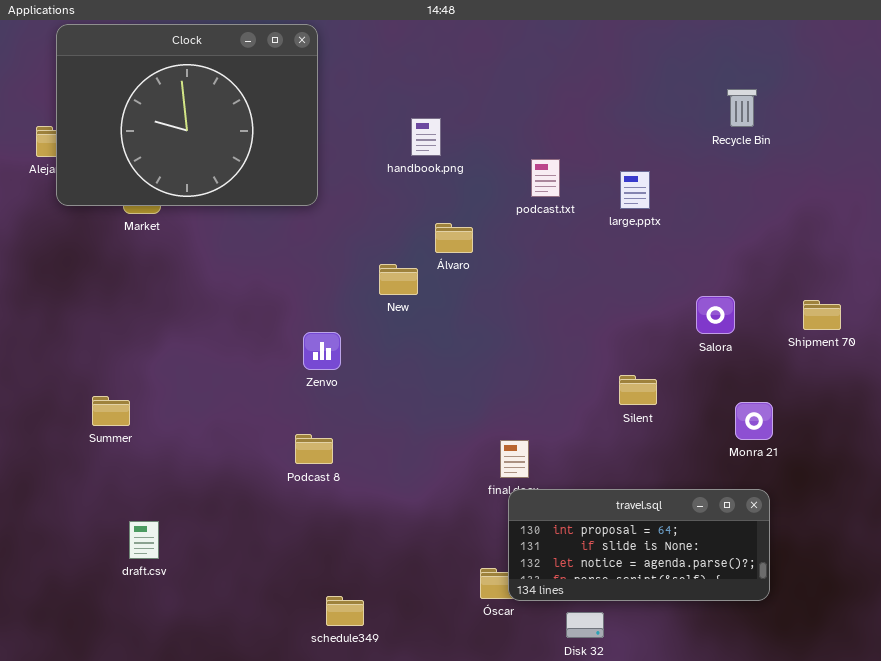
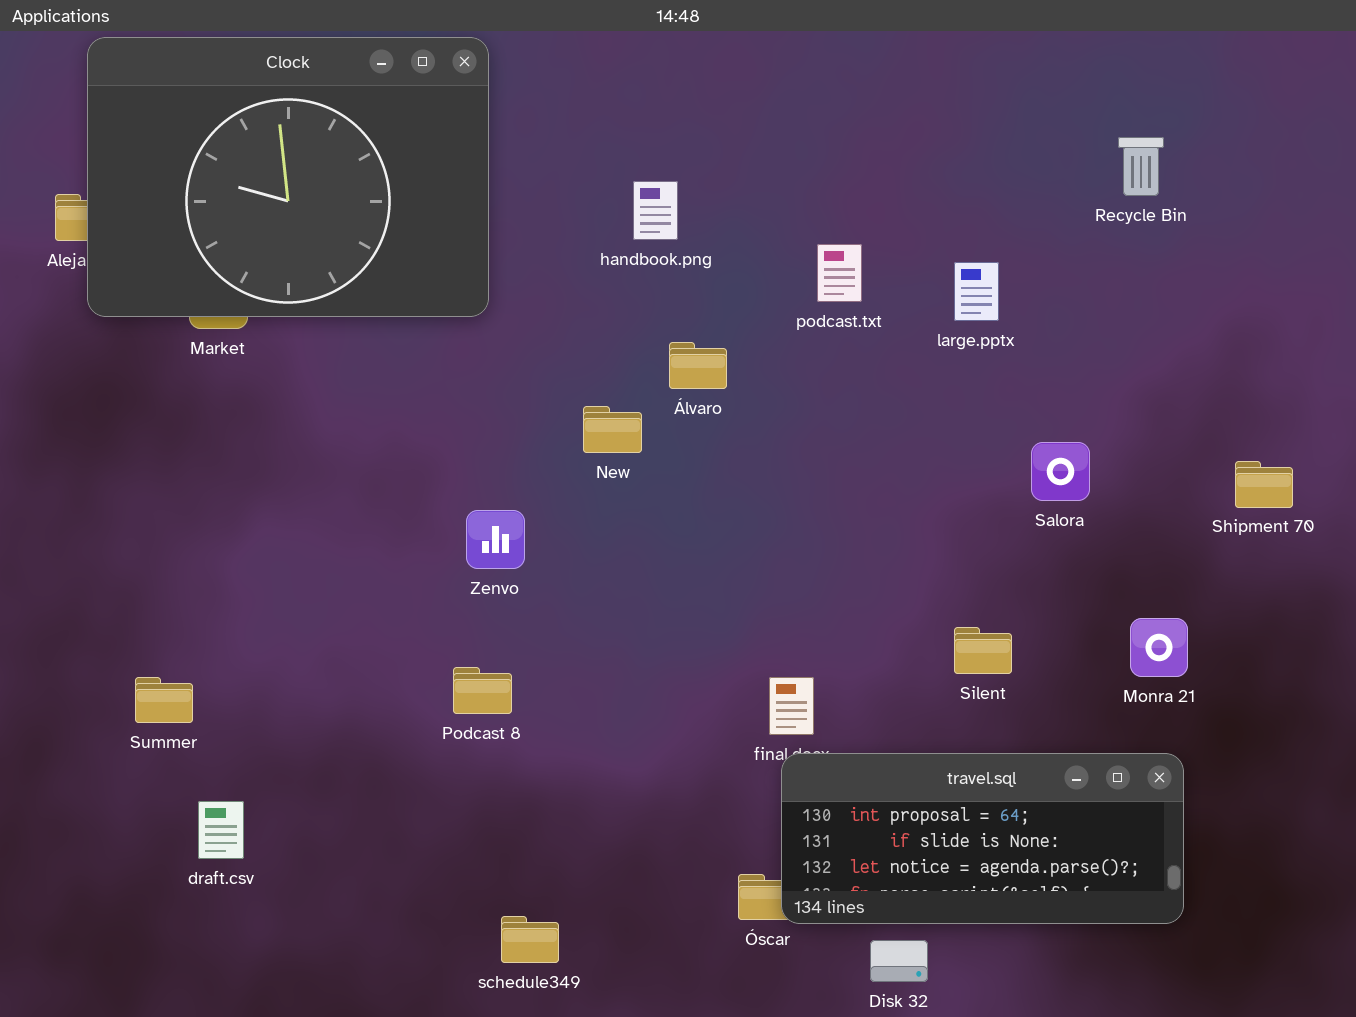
Salora: [696,296,735,334] -> [1031,442,1090,501], moved
Silent: [619,375,657,405] -> [954,627,1012,674], moved
Summer: [92,396,130,426] -> [135,677,193,723], moved

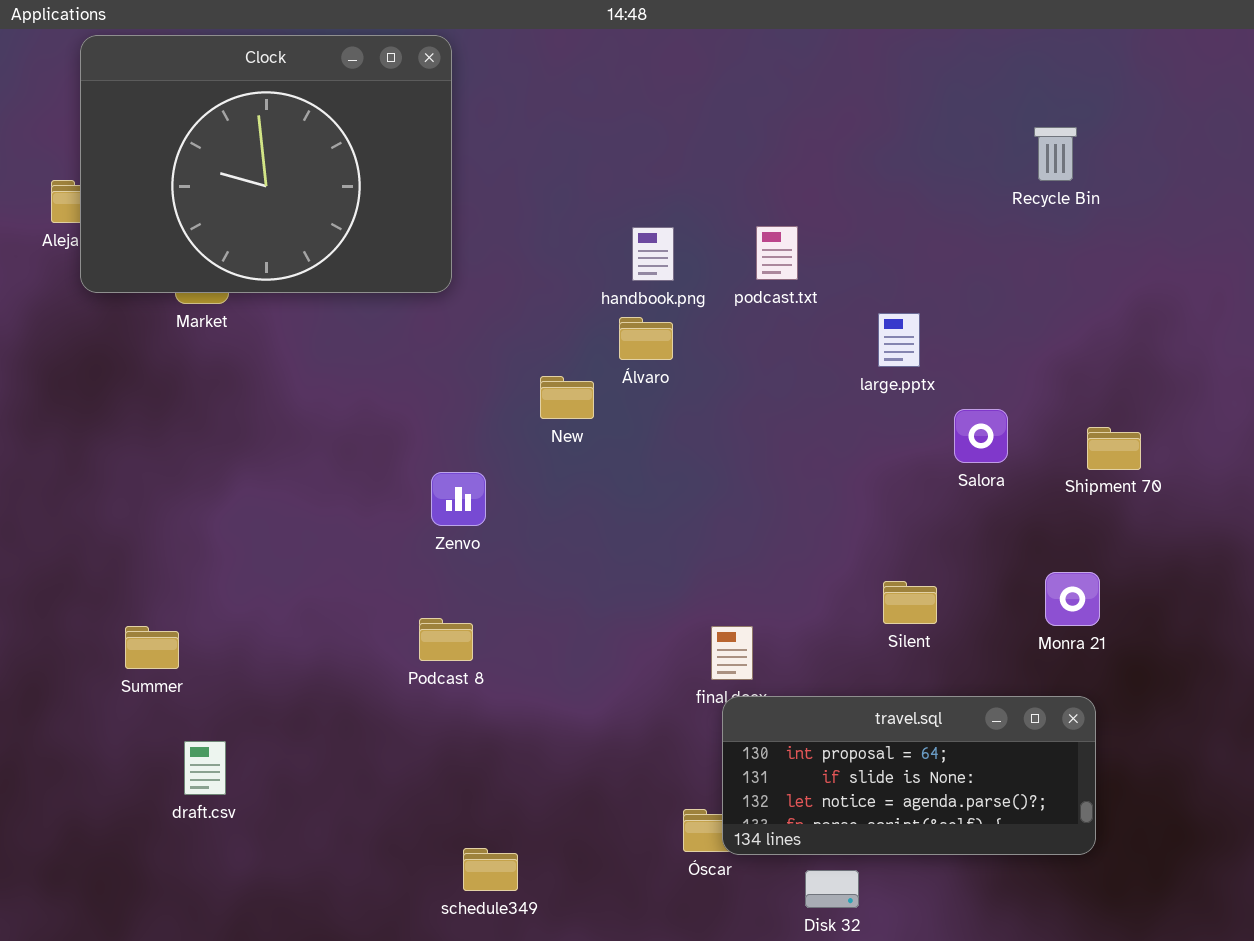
handbook.png: [633,181,678,240] -> [632,227,674,281], moved
large.pptx: [954,262,999,321] -> [878,313,920,367], moved
Shipment 70: [1235,461,1293,508] -> [1087,427,1141,470], moved

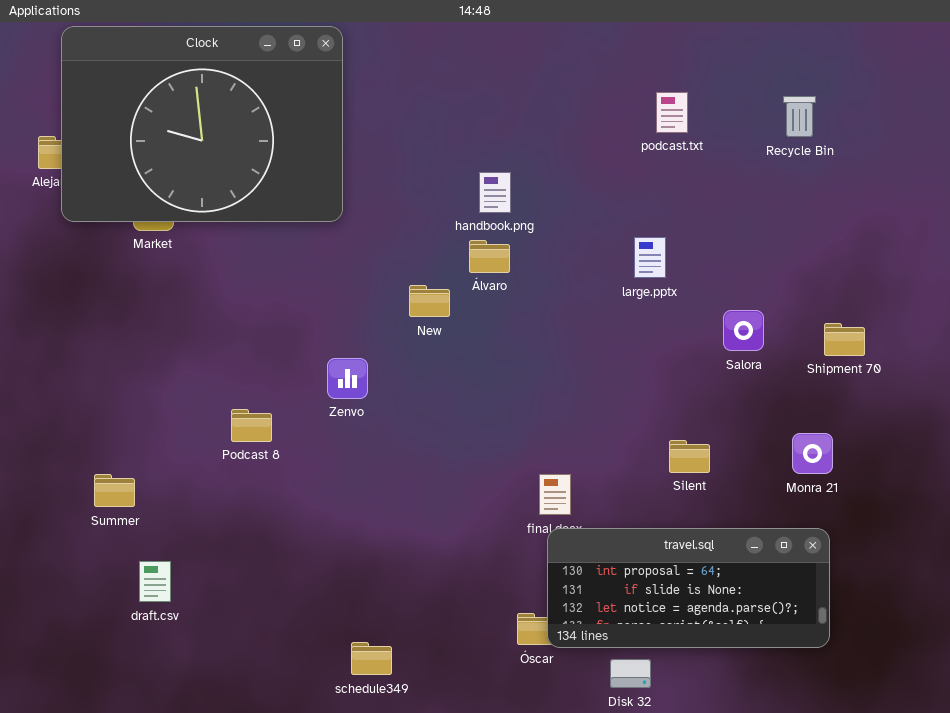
podcast.txt: [756,226,798,280] -> [656,92,688,133], moved
large.pptx: [878,313,920,367] -> [634,237,666,278], moved
Podcast 8: [419,618,473,661] -> [231,409,272,442], moved

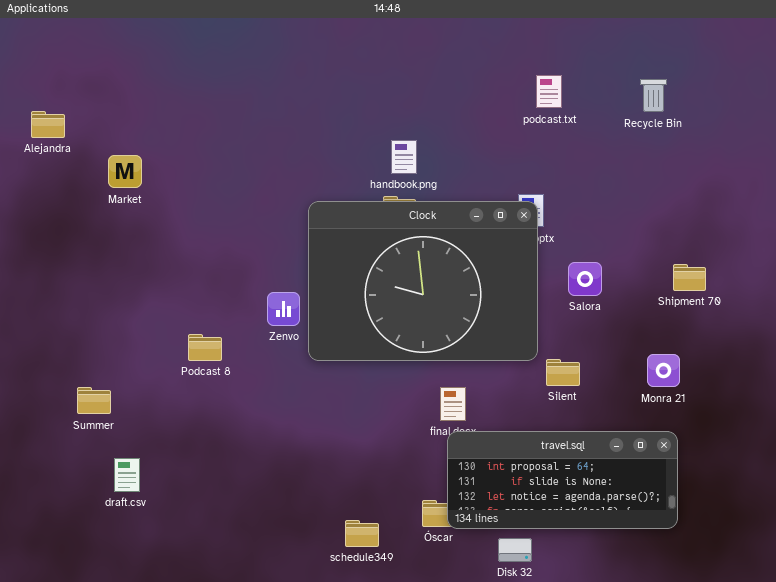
Clock: [61,26,343,222] -> [308,201,538,361], moved
Salora: [723,310,764,351] -> [568,262,602,296], moved
schedule349: [351,642,392,675] -> [345,520,379,547], moved

